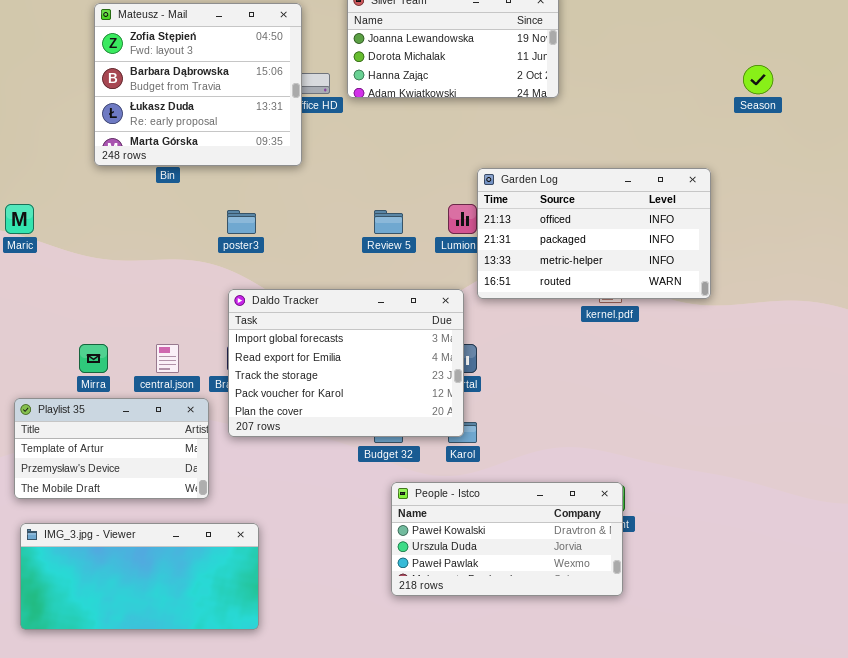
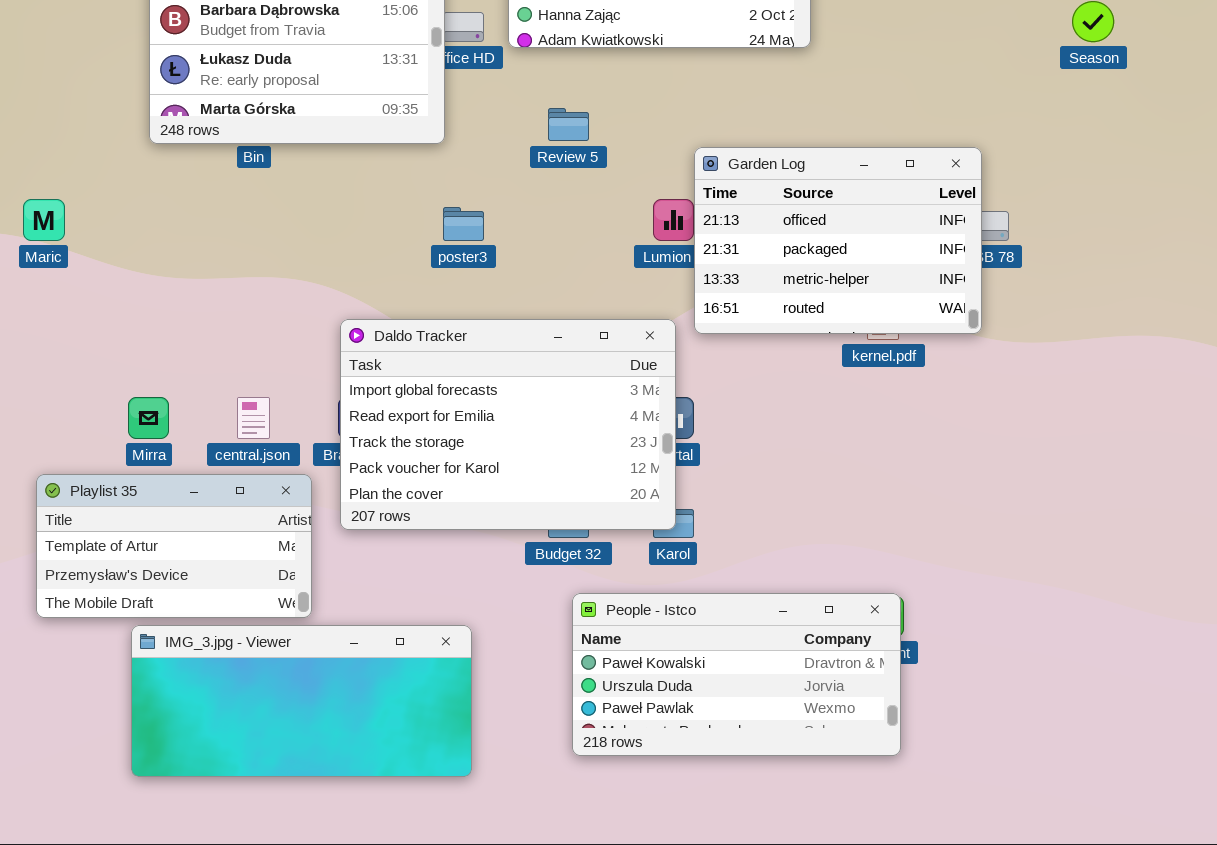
Garden Log: [477,168,711,299] -> [694,147,982,334], resized
poster3: [227,210,256,234] -> [443,207,484,241], moved
Review 5: [374,210,403,234] -> [548,108,589,141], moved
IMG_3.jpg - Viewer: [20,523,259,630] -> [131,625,472,777], moved

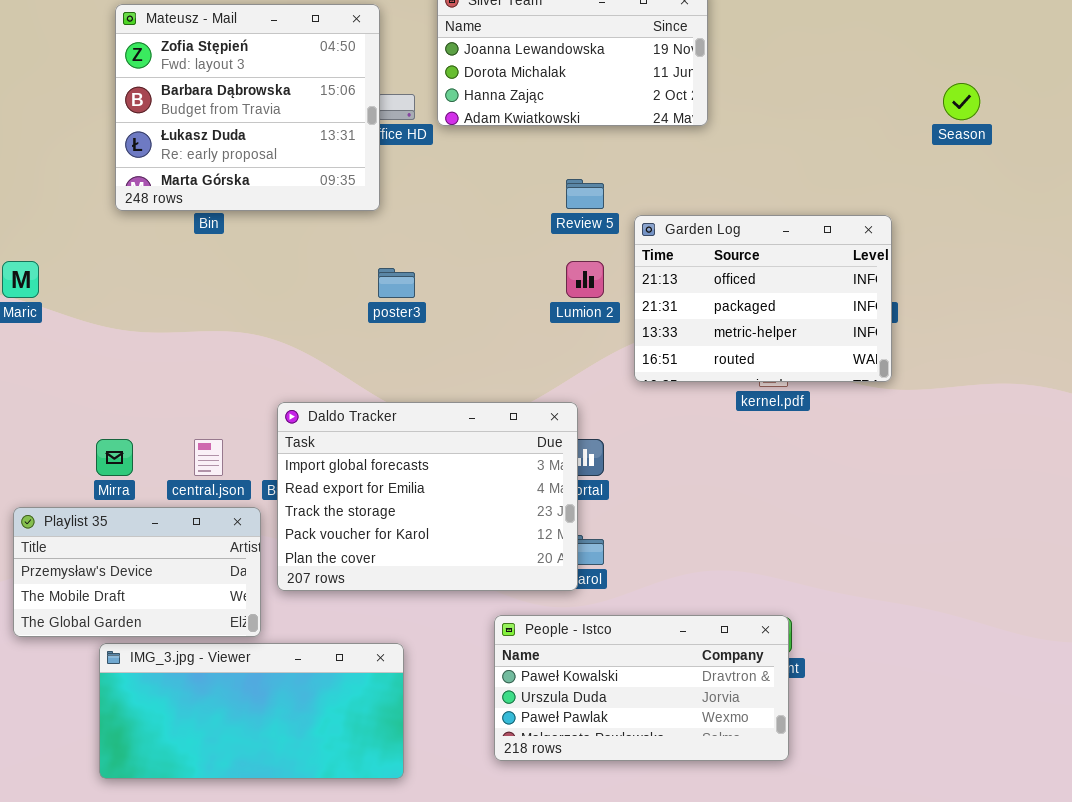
Review 5: [548,108,589,141] -> [566,179,604,209], moved
Garden Log: [694,147,982,334] -> [634,215,892,382], moved
Daldo Tracker: [340,319,676,530] -> [277,402,578,591], moved
Playlist 35: [36,474,312,618] -> [13,507,261,637], scrolled down 1 row

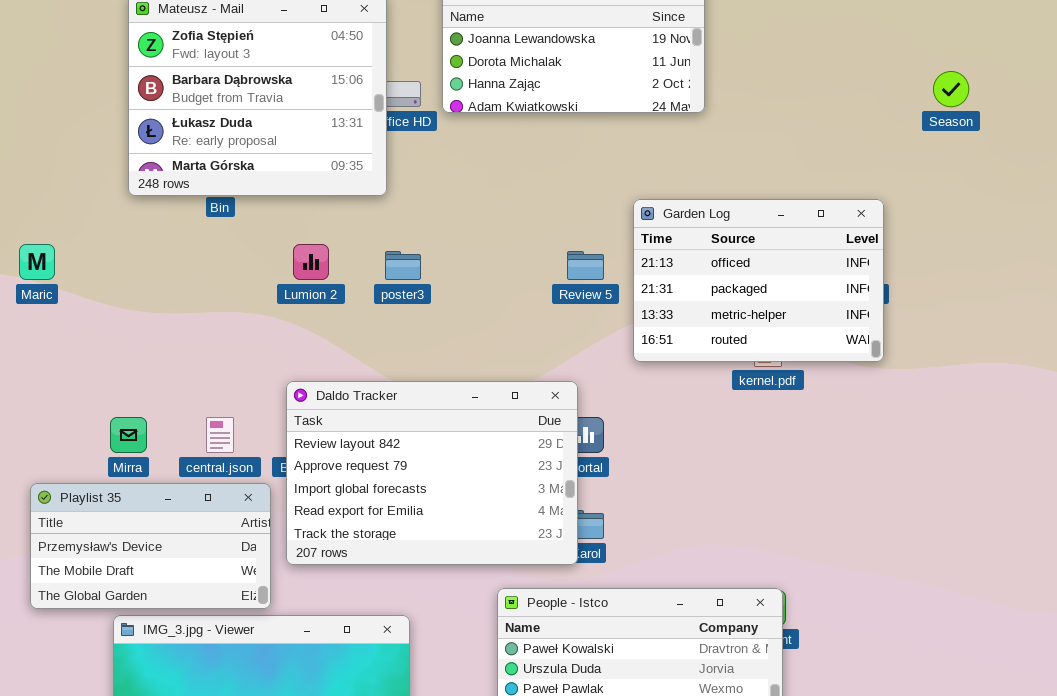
Review 5: [566,179,604,209] -> [567,251,604,280], moved
Lumion 2: [566,261,604,298] -> [293,244,329,280], moved
Daldo Tracker: [277,402,578,591] -> [286,381,578,565], scrolled up 2 rows

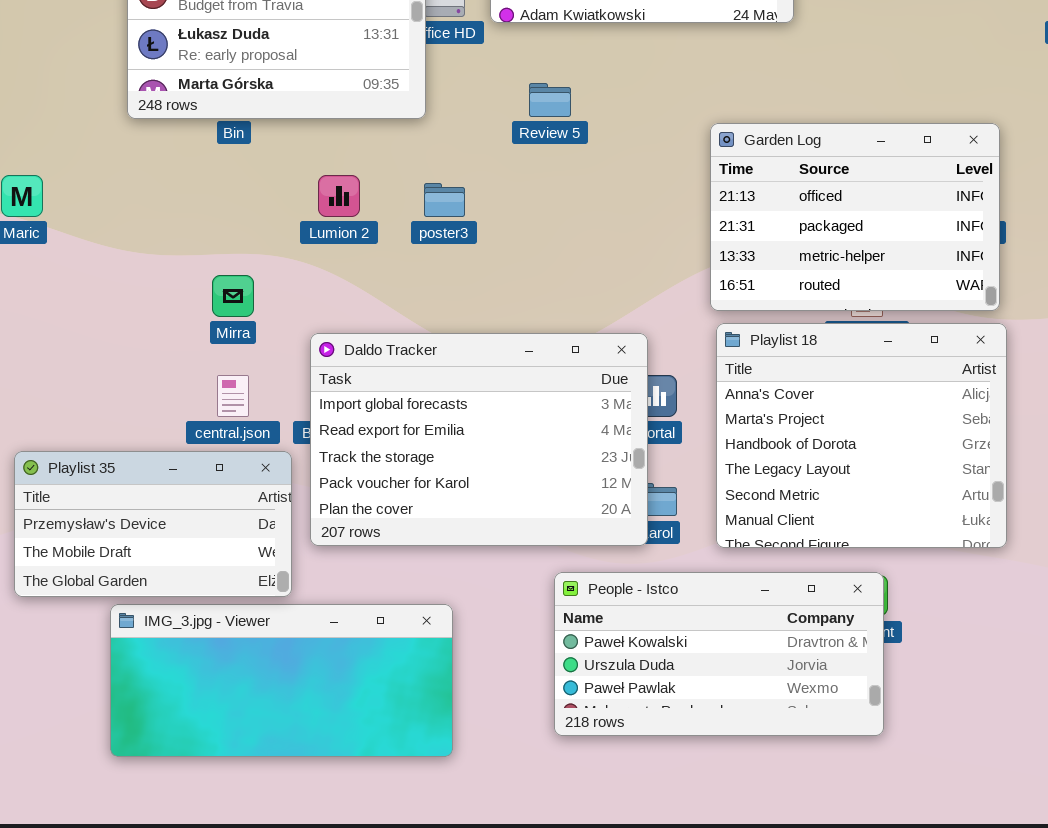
Review 5: [567,251,604,280] -> [529,83,571,117], moved
Playlist 18: none -> [716,323,1007,548], opened
Daldo Tracker: [286,381,578,565] -> [310,333,648,546], scrolled down 2 rows
Mirra: [110,417,147,453] -> [212,275,254,317], moved

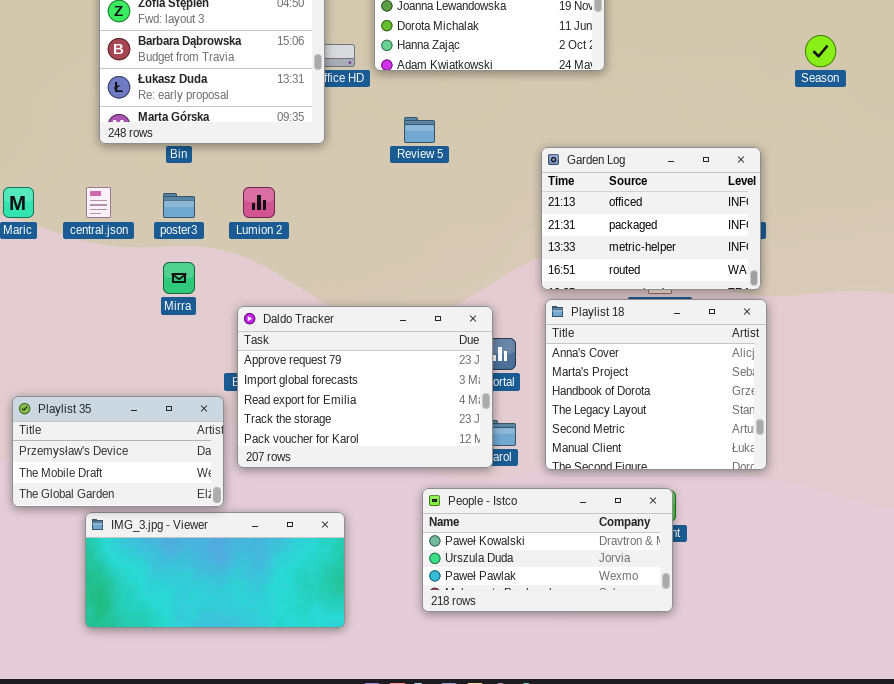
poster3: [424,183,465,217] -> [163,193,195,218], moved
Daldo Tracker: [310,333,648,546] -> [237,306,493,468], scrolled up 1 row
central.json: [217,375,249,417] -> [86,187,111,218], moved

